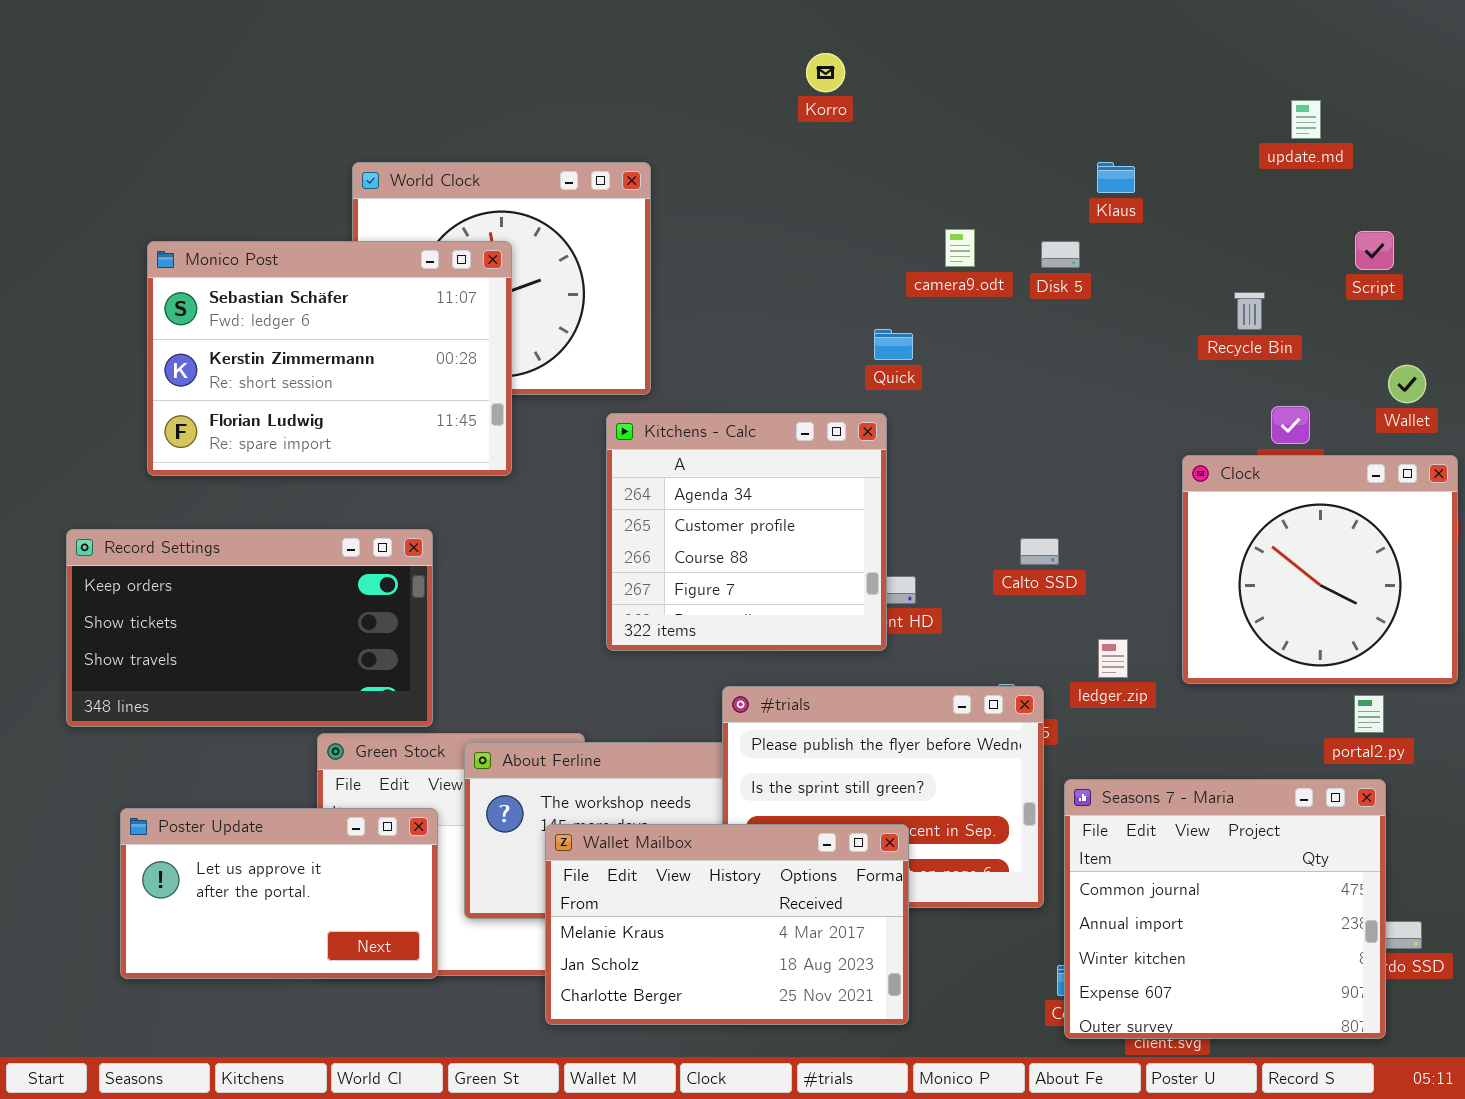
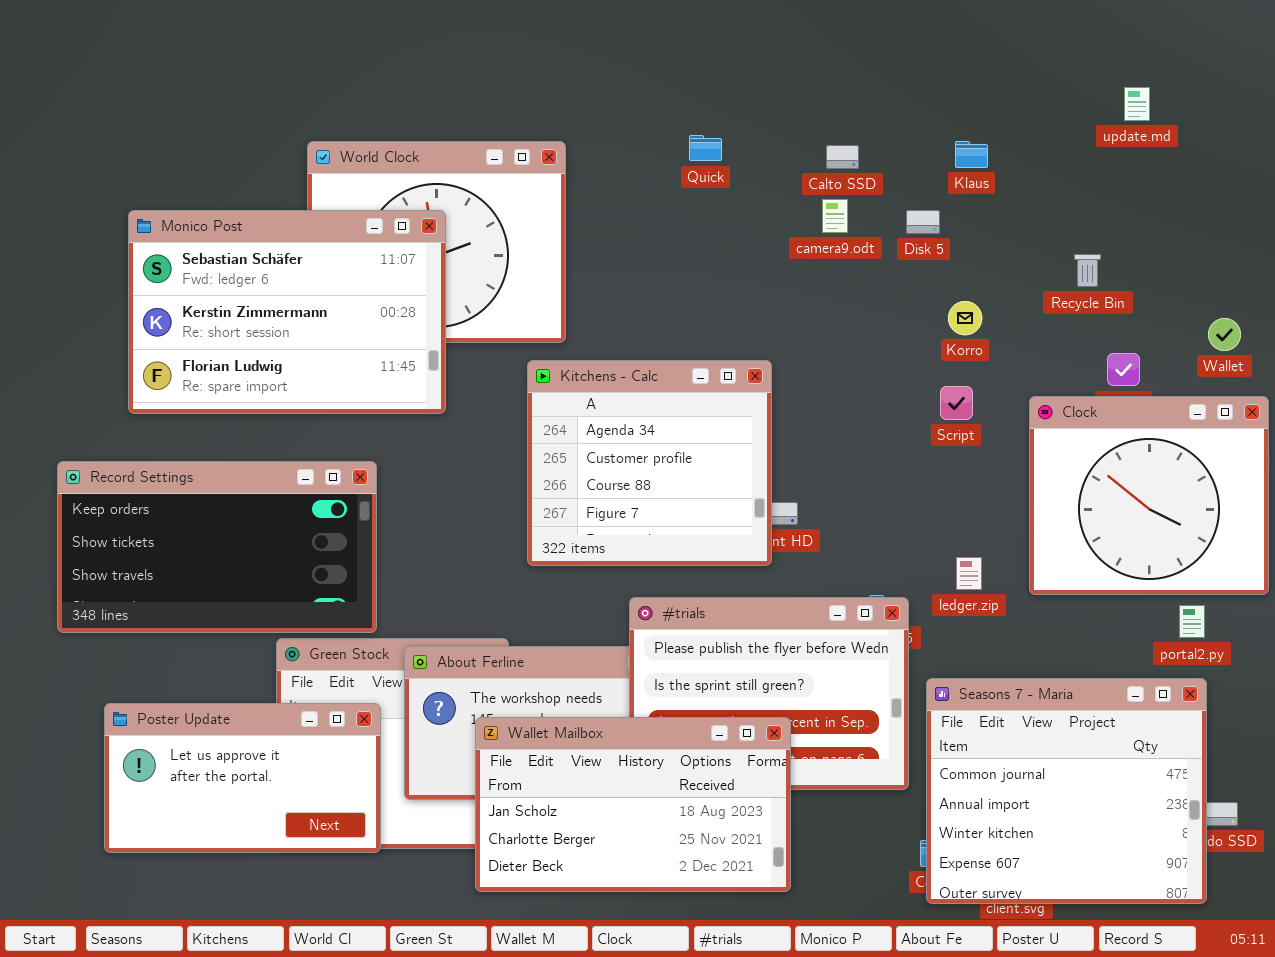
Korro: [806,53,845,92] -> [948,301,982,335], moved
Script: [1355,231,1394,270] -> [940,386,973,420], moved
Quick: [874,329,913,360] -> [689,135,722,161], moved
Calto SSD: [1020,538,1059,565] -> [826,145,859,169], moved
Wallet Mailbox: [545,824,909,1025] -> [475,717,791,892], scrolled down 1 row

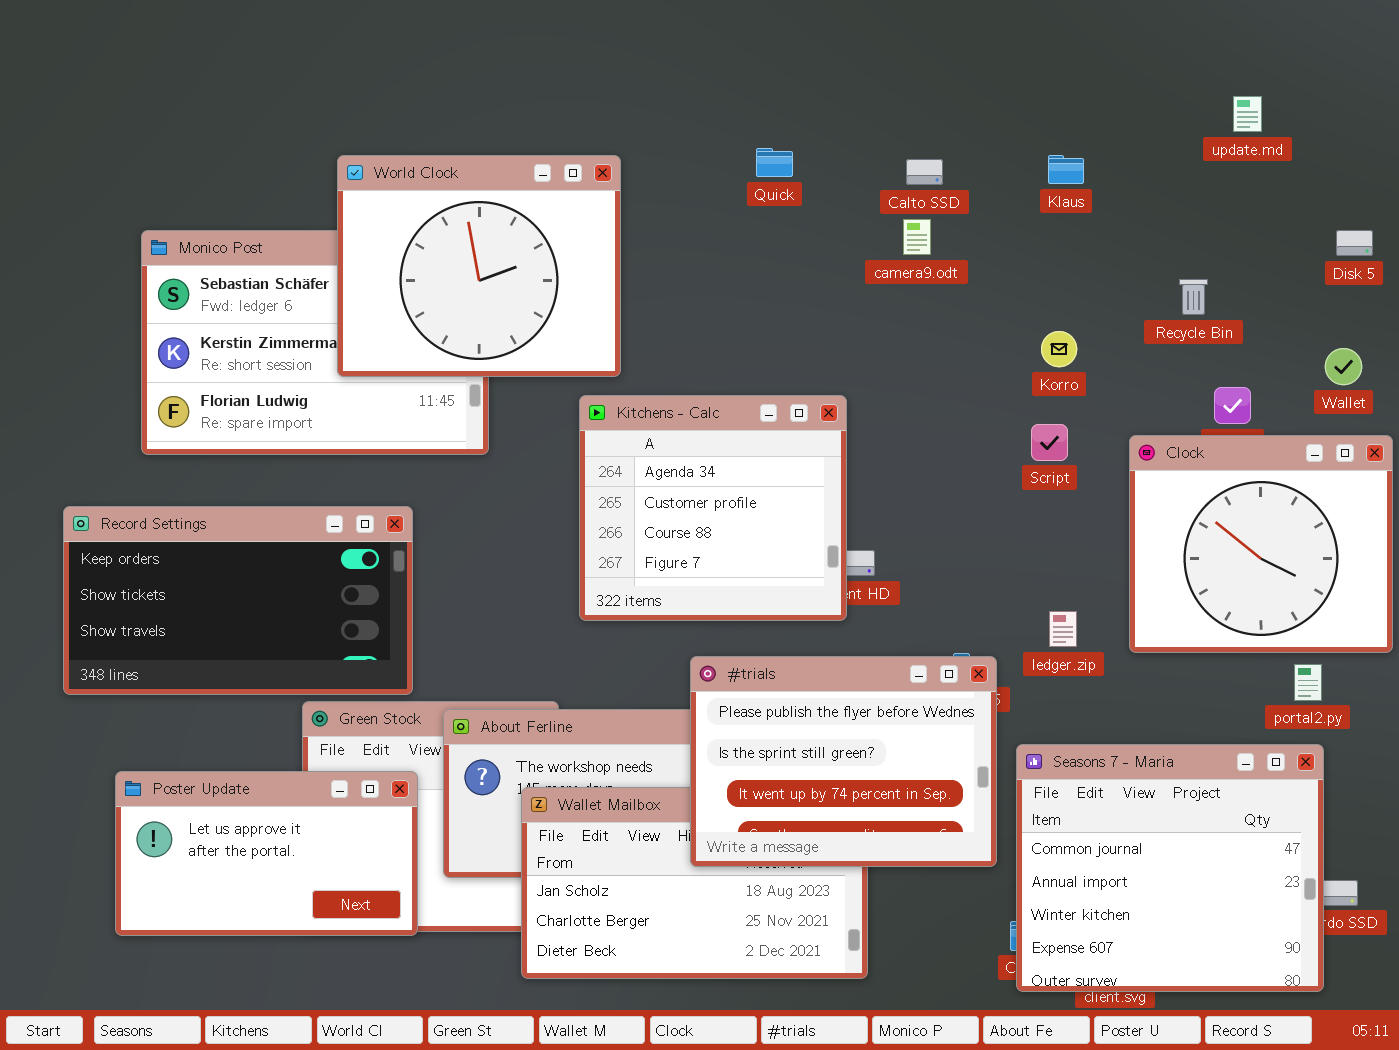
World Clock: [307,141,566,343] -> [337,155,621,377], raised
Disk 5: [906,210,940,234] -> [1336,230,1373,256], moved
#trials: [629,597,909,790] -> [690,656,997,867], raised

